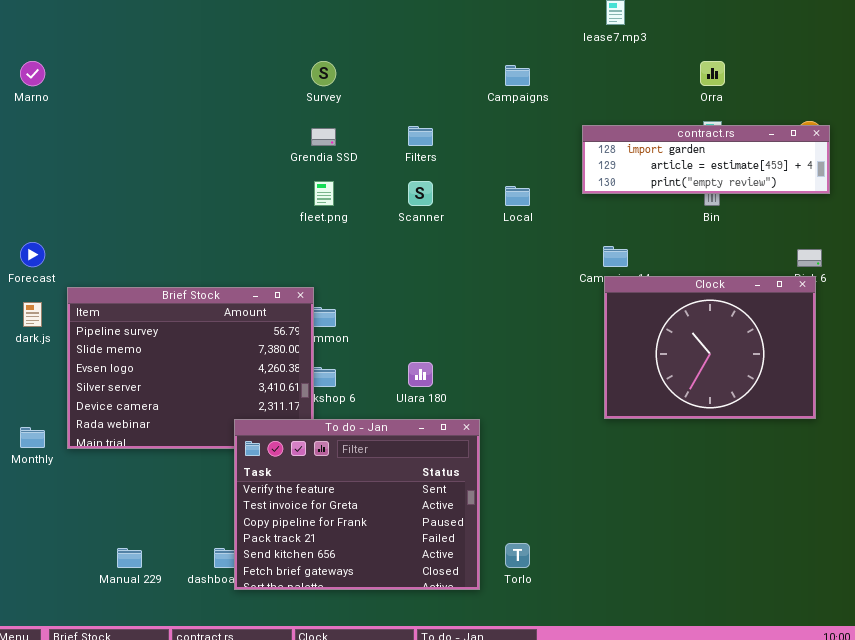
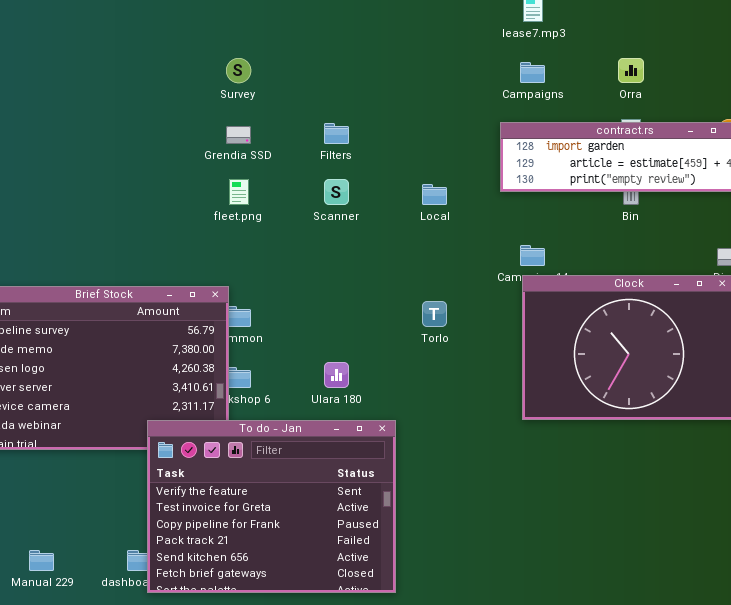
Campaigns: [505,65,530,86] -> [520,62,545,83], moved
Torlo: [505,543,530,568] -> [422,301,447,327], moved

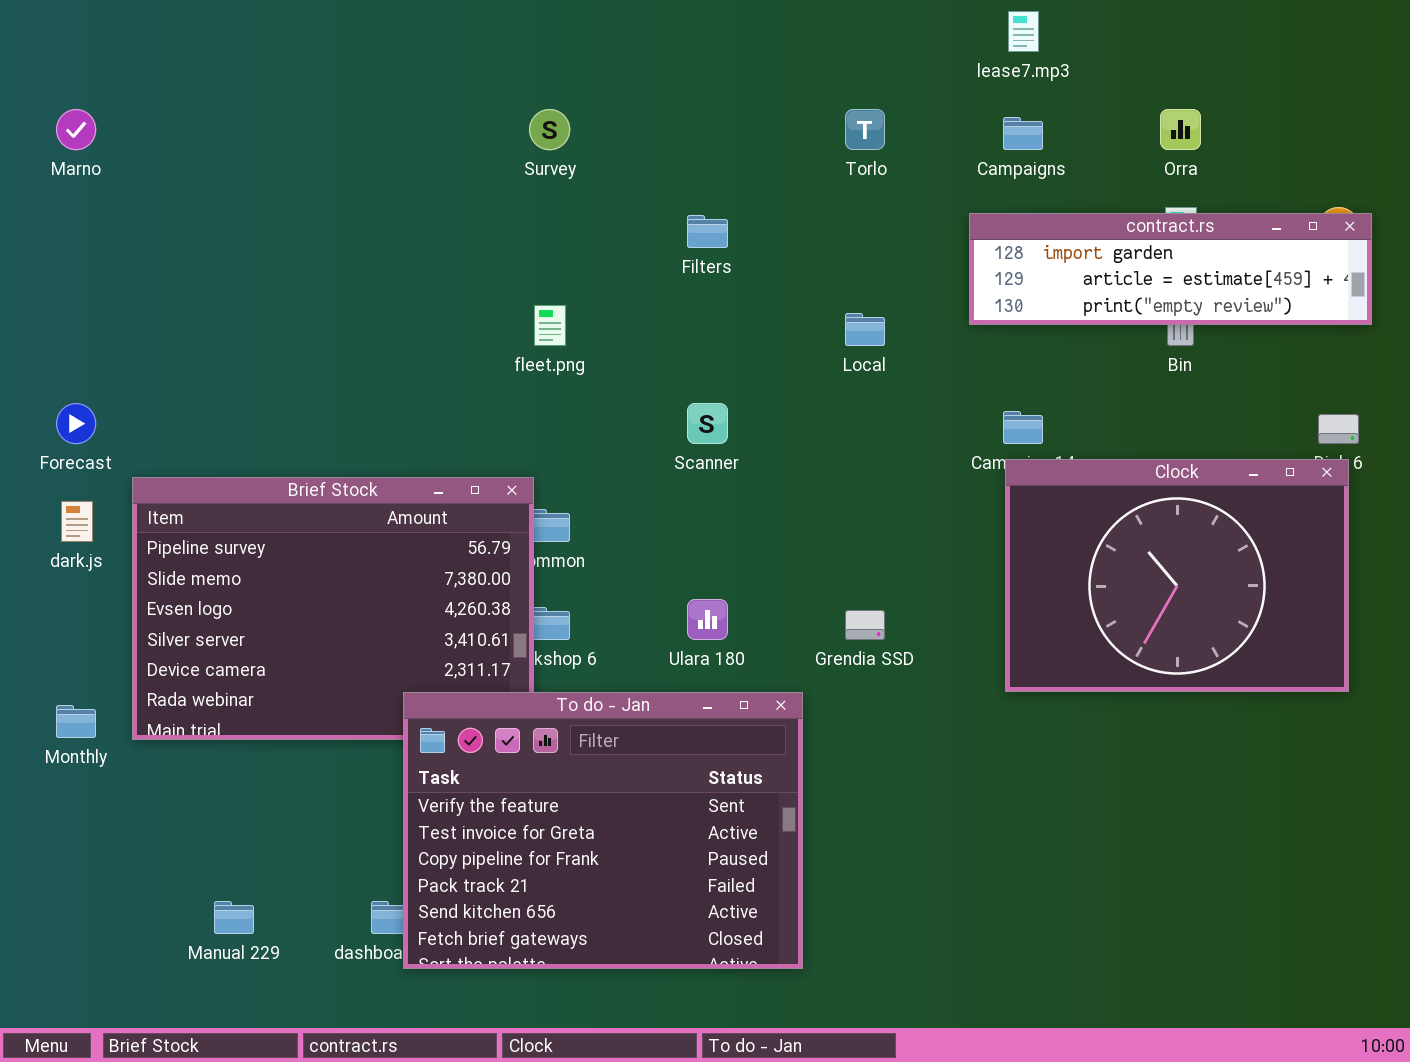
Grendia SSD: [226,126,251,144] -> [845,610,885,640], moved
Scanner: [324,179,349,205] -> [687,403,728,444], moved
Torlo: [422,301,447,327] -> [845,109,885,150], moved

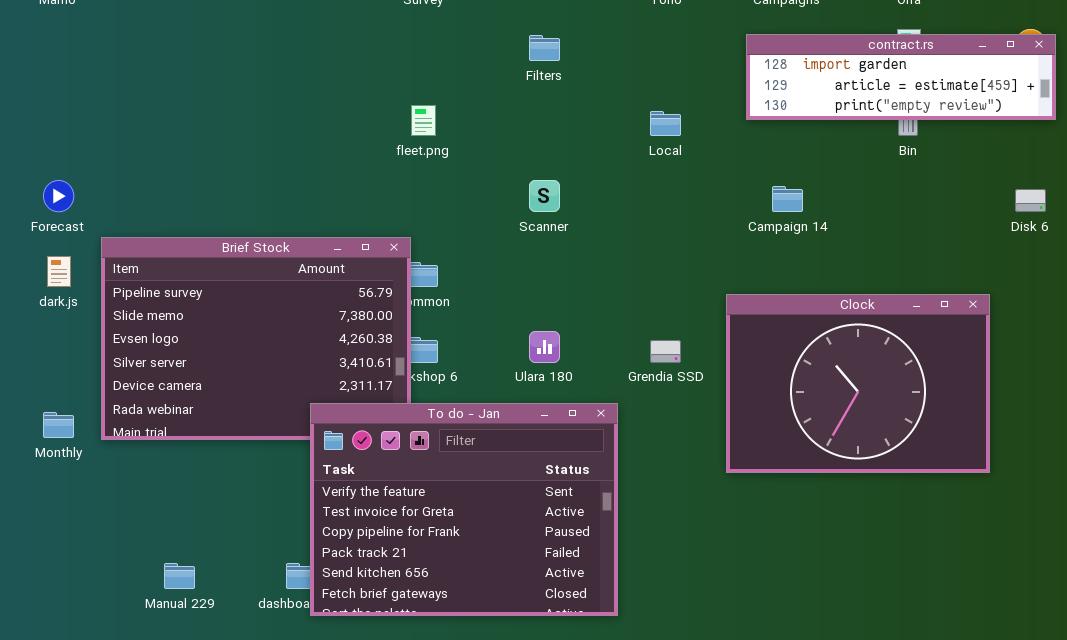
Clock: [1005,459,1349,692] -> [726,294,990,473], moved

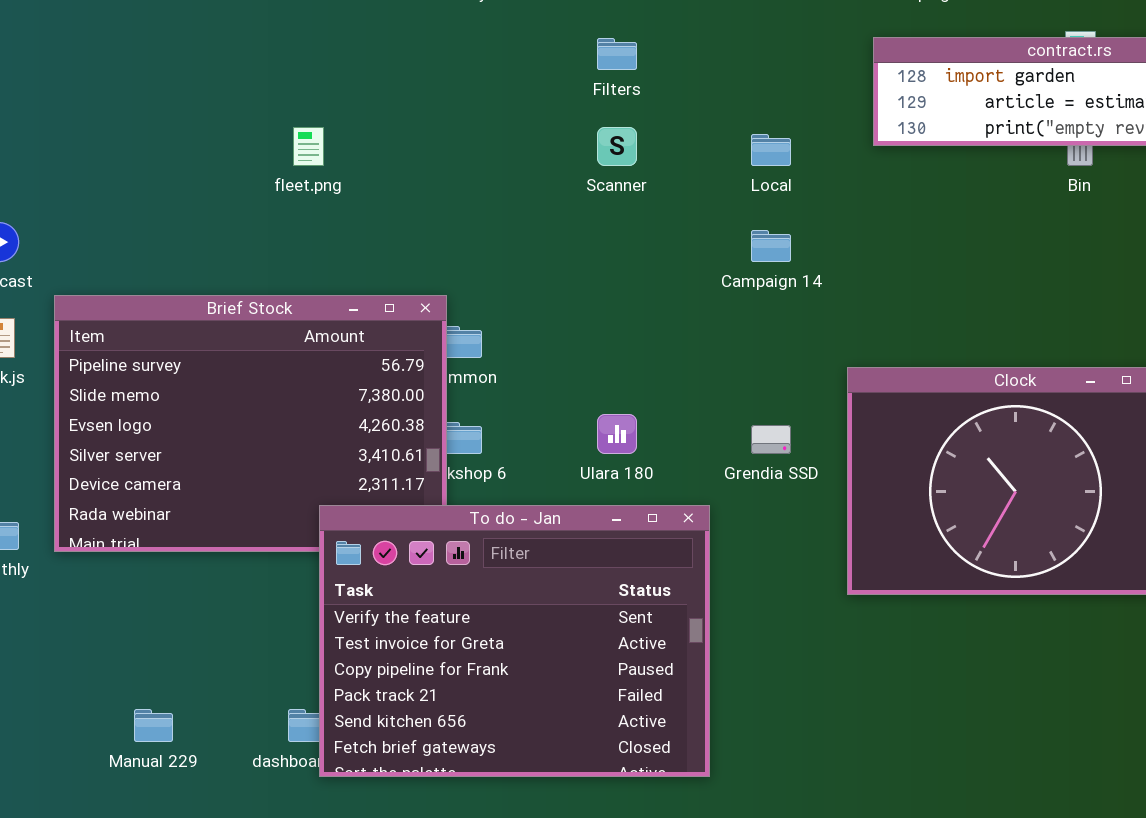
fleet.png: [411,105,436,136] -> [293,127,324,166], moved
Scanner: [529,180,560,212] -> [597,127,637,166], moved
Campaign 14: [772,186,803,212] -> [751,230,791,262], moved

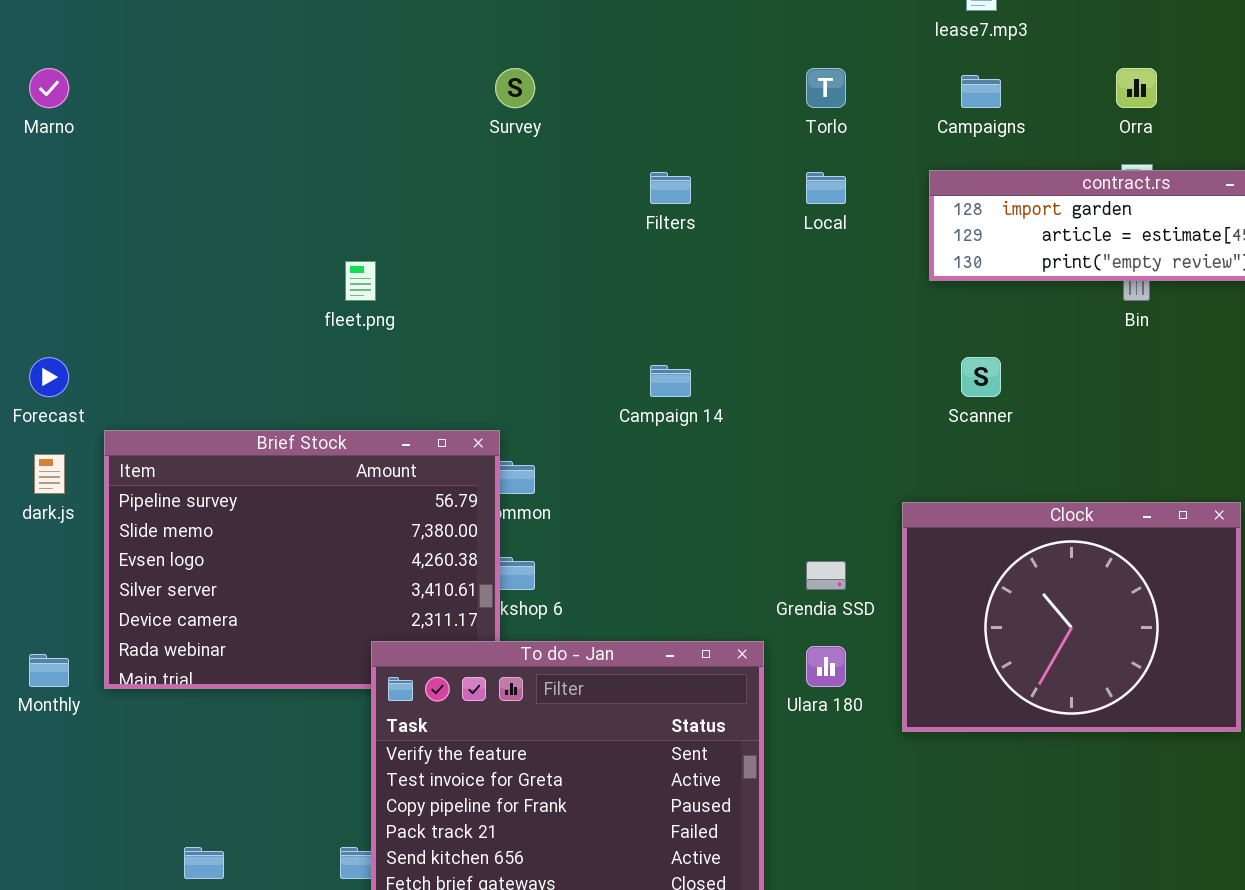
Scanner: [597,127,637,166] -> [961,357,1001,397], moved
Local: [751,134,791,166] -> [806,172,846,204], moved
Campaign 14: [751,230,791,262] -> [650,365,691,397], moved
Ulara 180: [597,414,637,454] -> [806,646,846,687], moved

